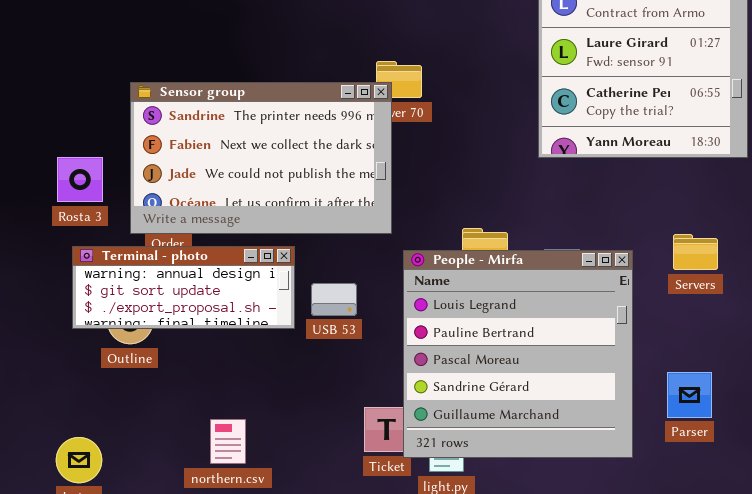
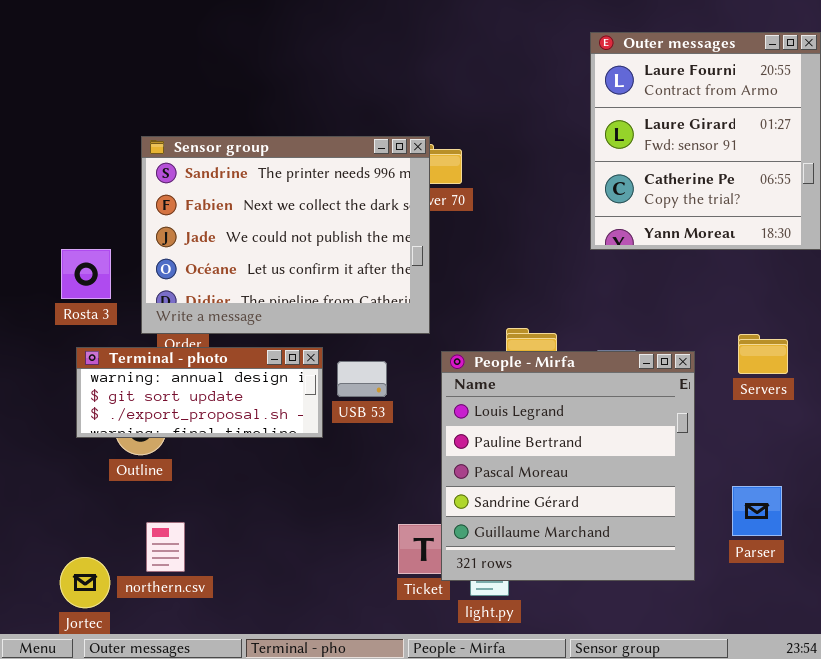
Sensor group: [130,82,392,234] -> [141,136,430,334], resized
USB 53: [311,283,357,316] -> [337,361,387,397], moved
northern.csv: [210,419,246,464] -> [146,522,185,572], moved

